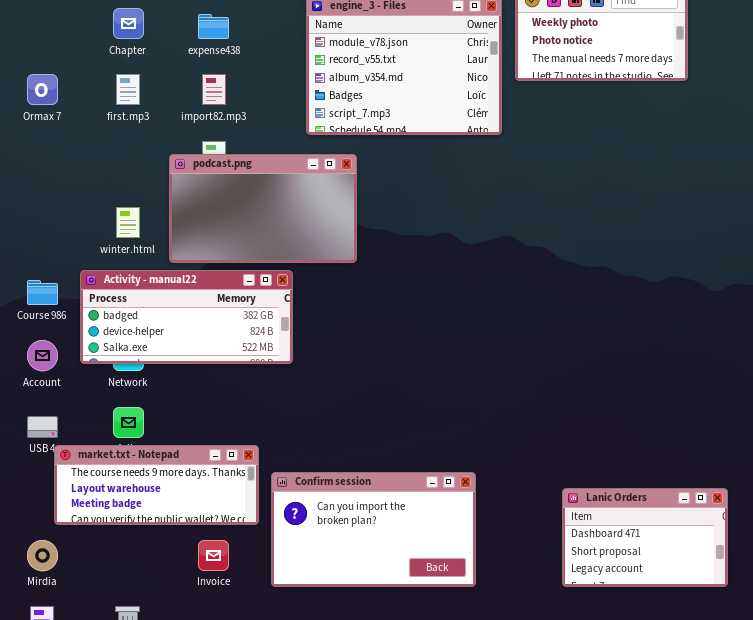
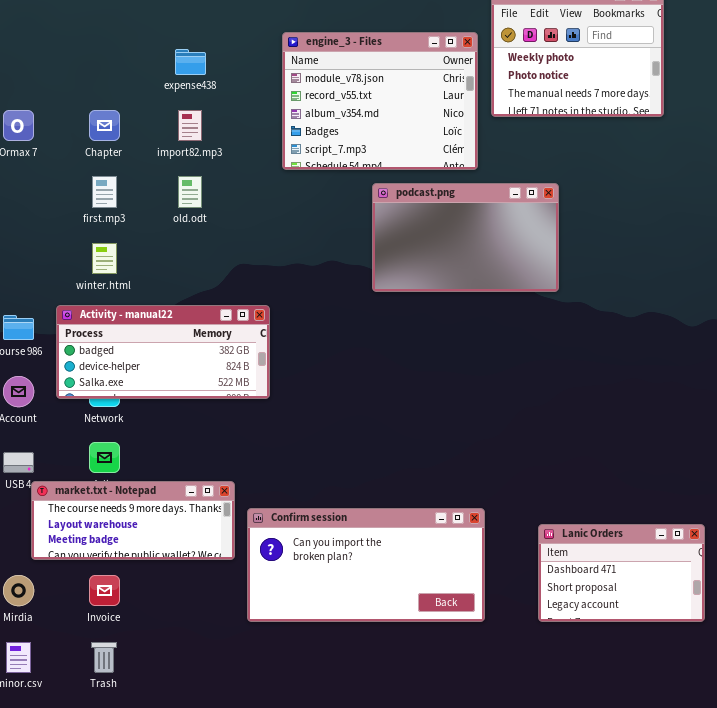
Chapter: [113,8,144,39] -> [89,110,120,141], moved
first.mp3: [116,74,140,105] -> [92,176,117,208], moved
podcast.png: [169,154,357,263] -> [372,183,559,292], moved
Confirm session: [271,472,476,587] -> [247,508,485,622], resized
Invoice: [198,540,229,571] -> [89,575,120,606], moved

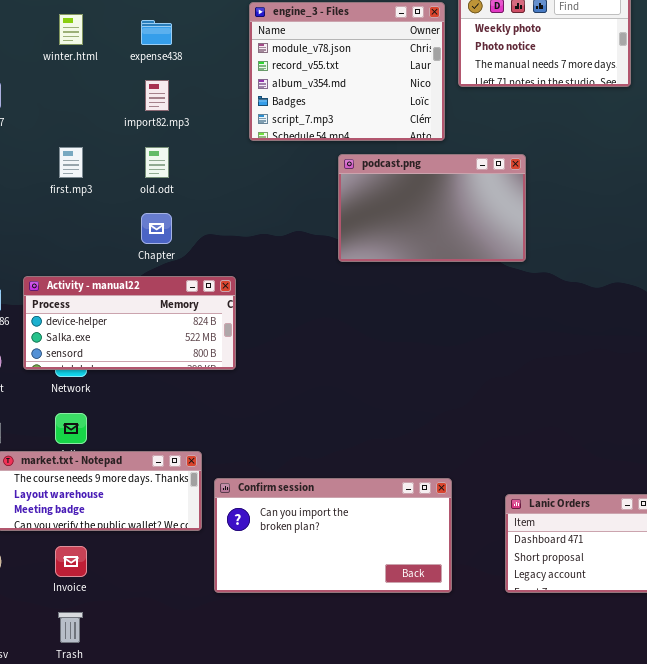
Chapter: [89,110,120,141] -> [141,213,172,244], moved
winter.html: [92,243,117,274] -> [59,14,83,45], moved
Activity - manual22: [56,305,270,399] -> [23,276,236,370], scrolled down 1 row

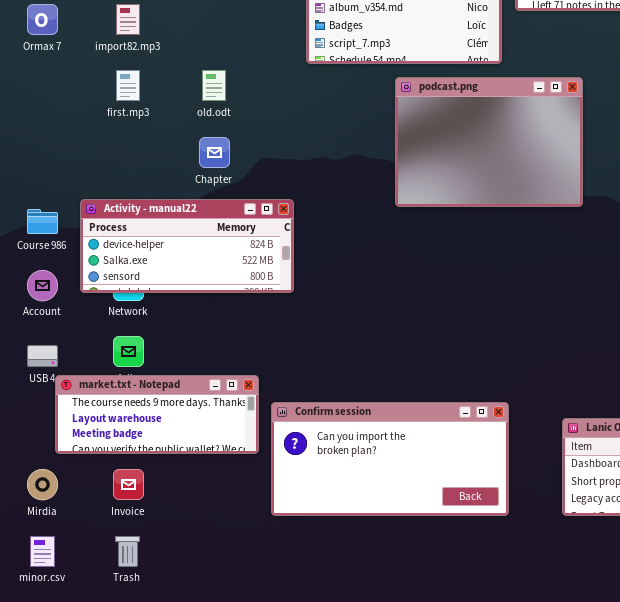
import82.mp3: [145,80,169,111] -> [116,4,140,35], moved
podcast.png: [338,154,526,262] -> [395,77,583,207], resized

